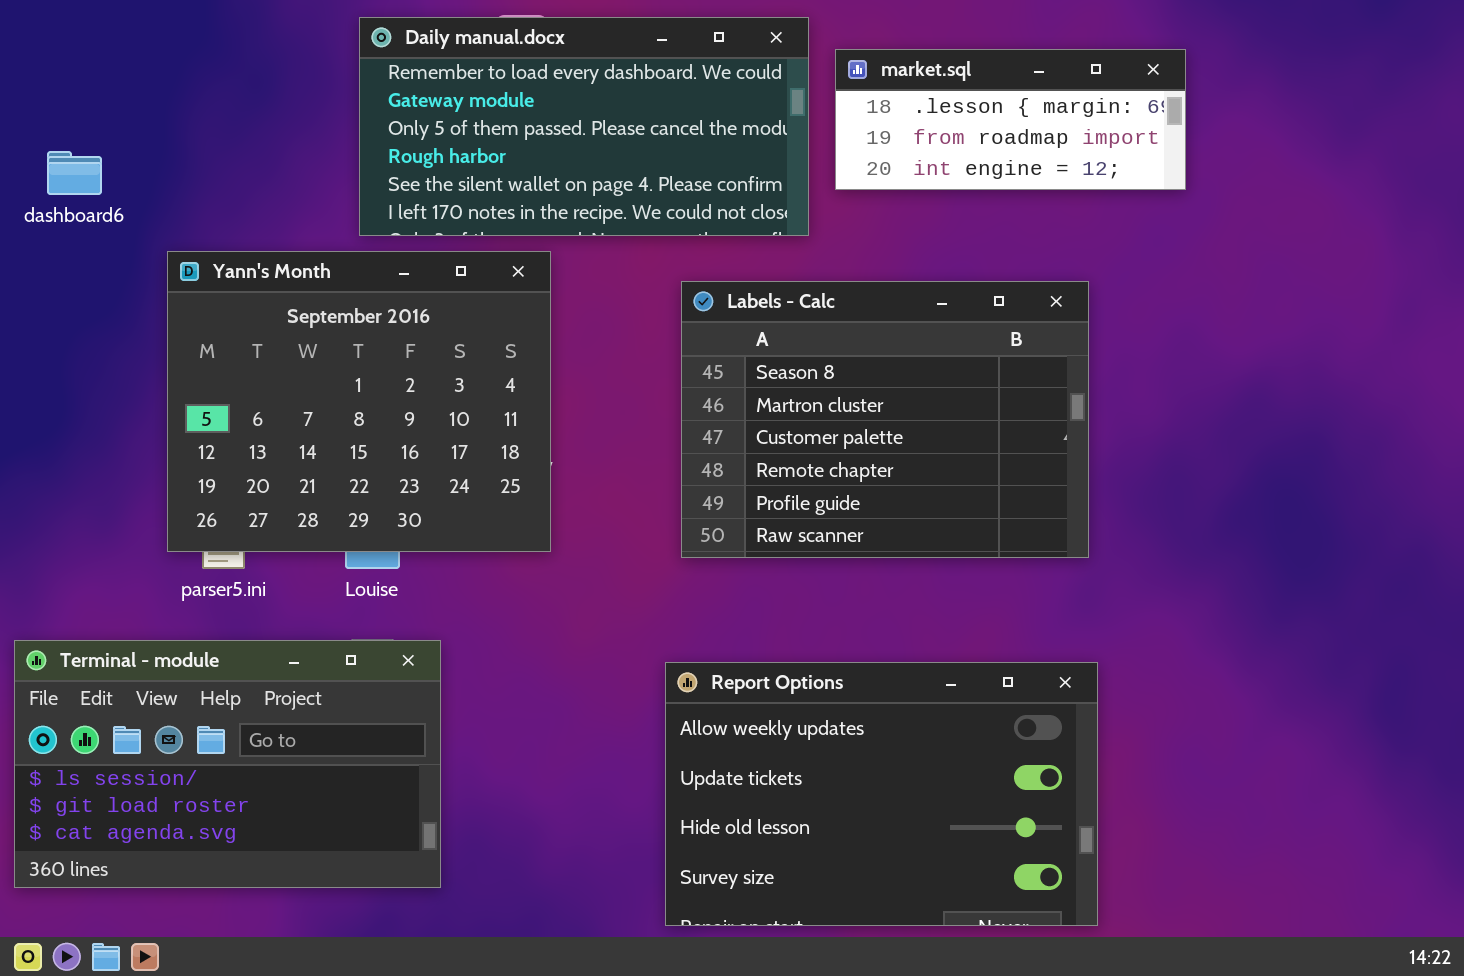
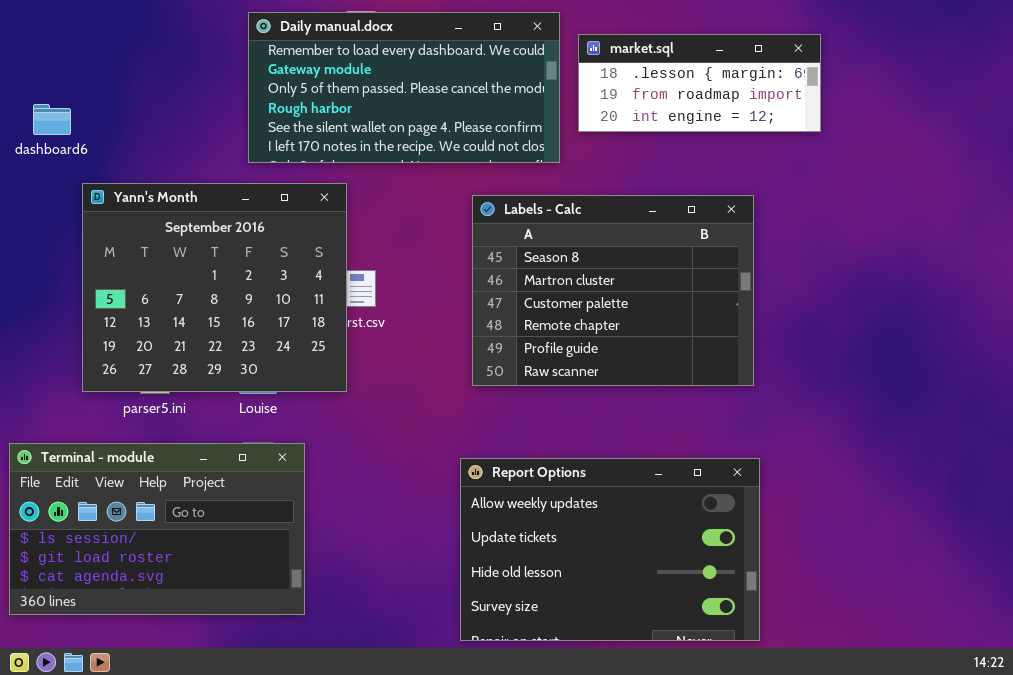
Yann's Month: [167,251,551,552] -> [82,183,347,392], moved

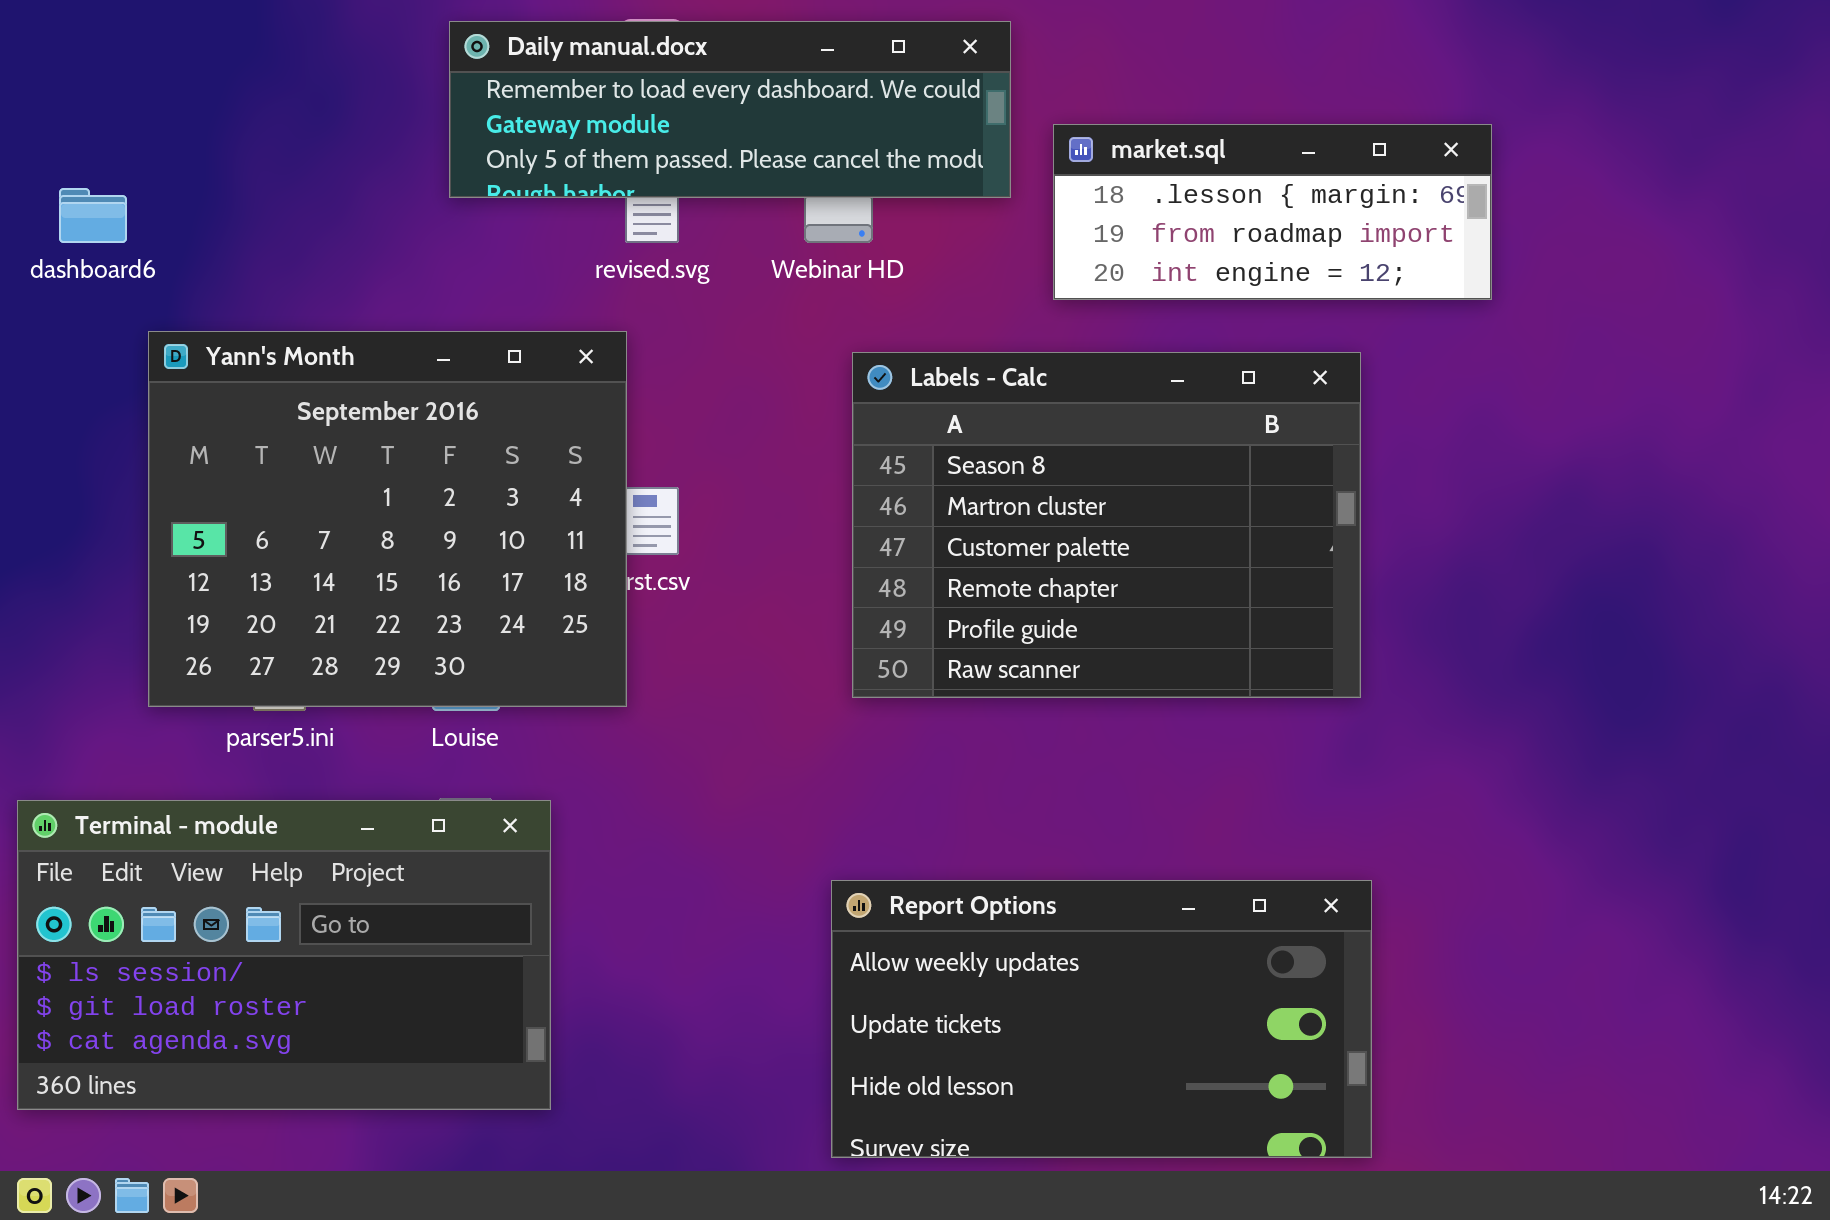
Daily manual.docx: [248,12,560,163] -> [449,21,1011,198], resized
market.sql: [578,34,821,132] -> [1053,124,1492,300], moved
Report Options: [460,458,760,641] -> [831,880,1372,1158], resized

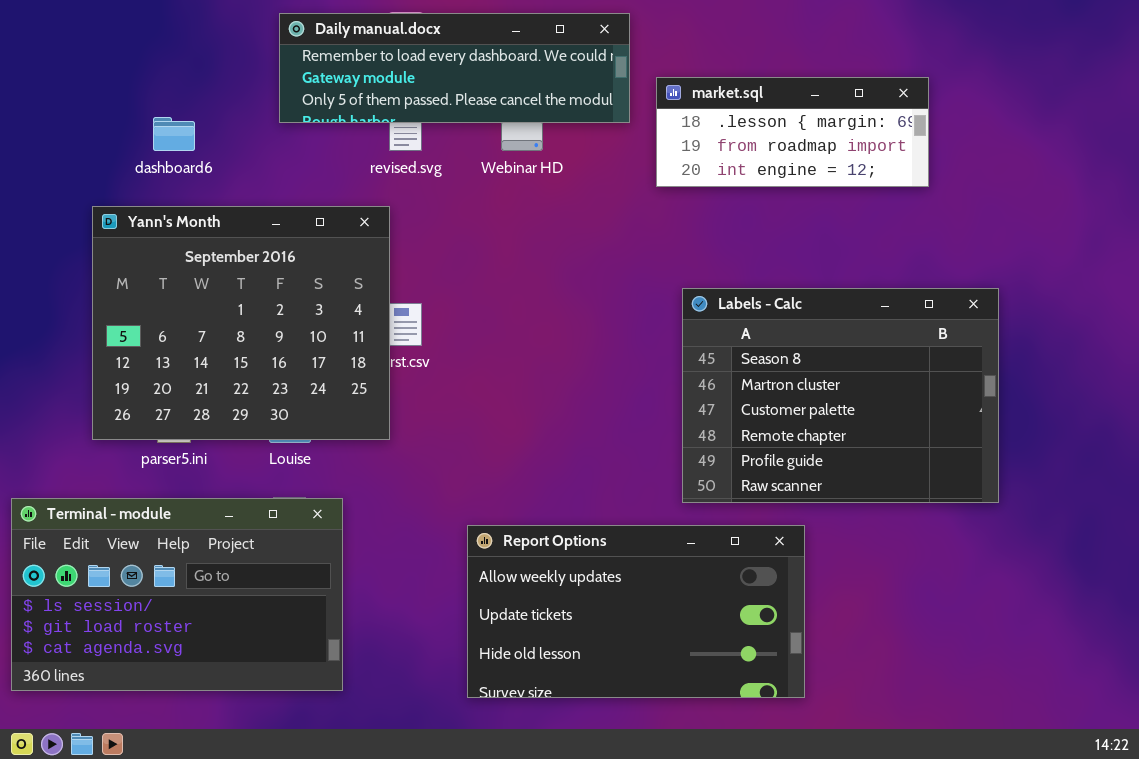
dashboard6: [59,188,127,243] -> [153,117,195,151], moved
Labels - Calc: [852,352,1361,698] -> [682,288,999,503], moved
Report Options: [831,880,1372,1158] -> [467,525,805,698], moved

